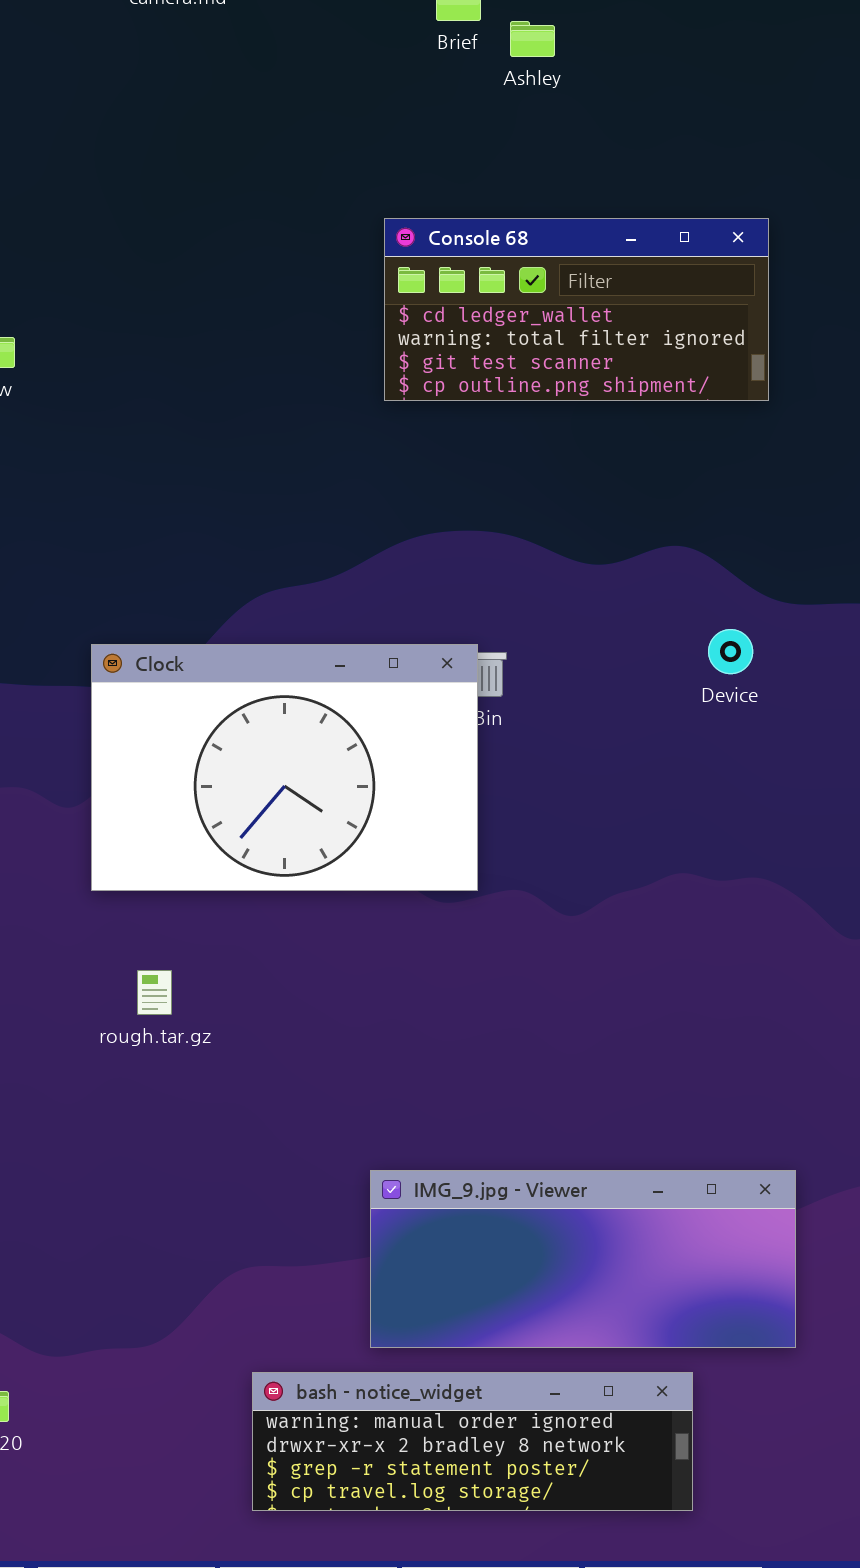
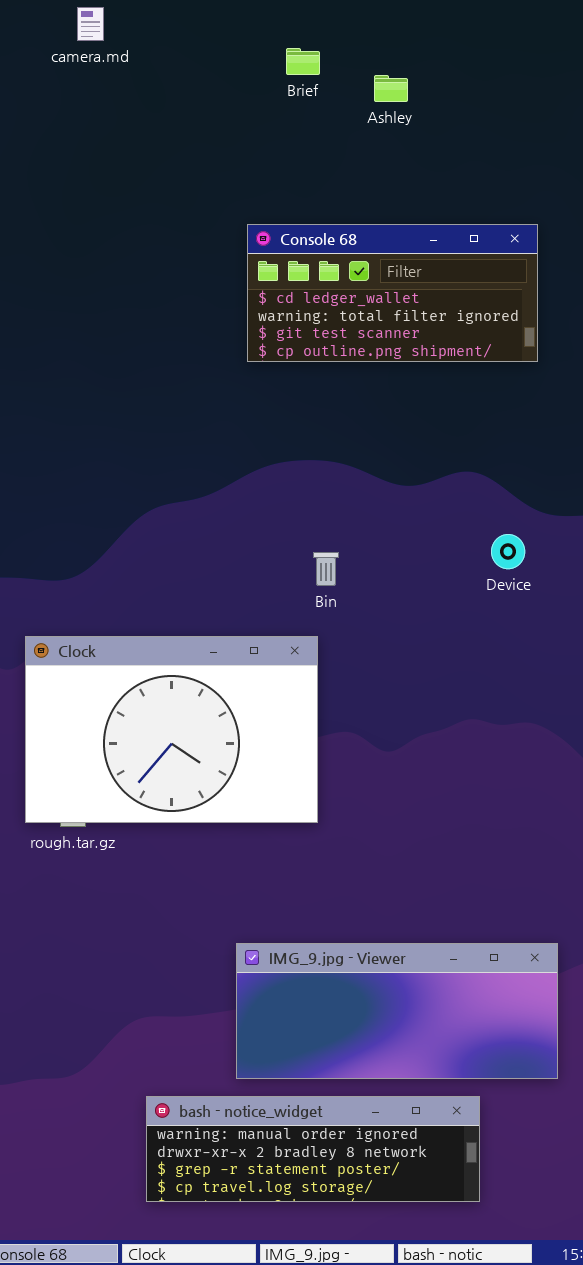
Ashley: [510,21,555,57] -> [374,75,408,102], moved
Clock: [91,644,478,891] -> [25,636,318,823], moved

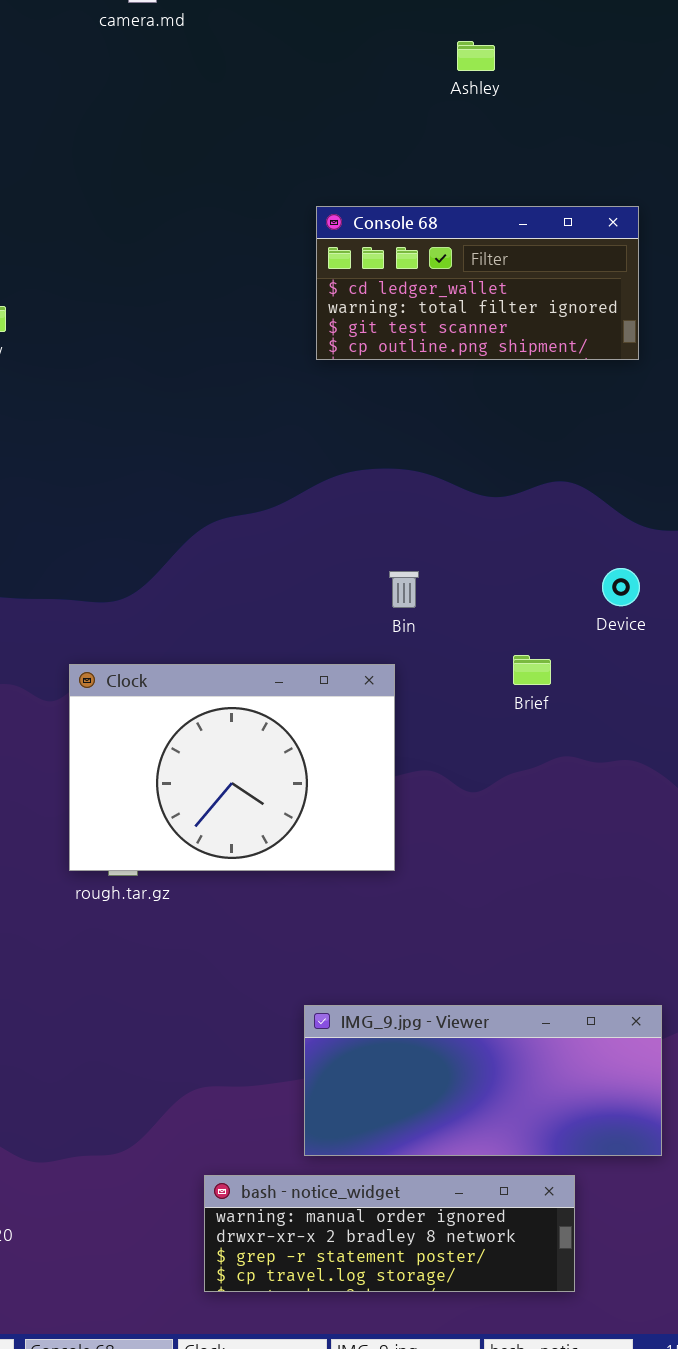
Brief: [286,48,320,75] -> [513,655,551,685], moved
Device: [491,534,525,569] -> [602,568,640,606], moved

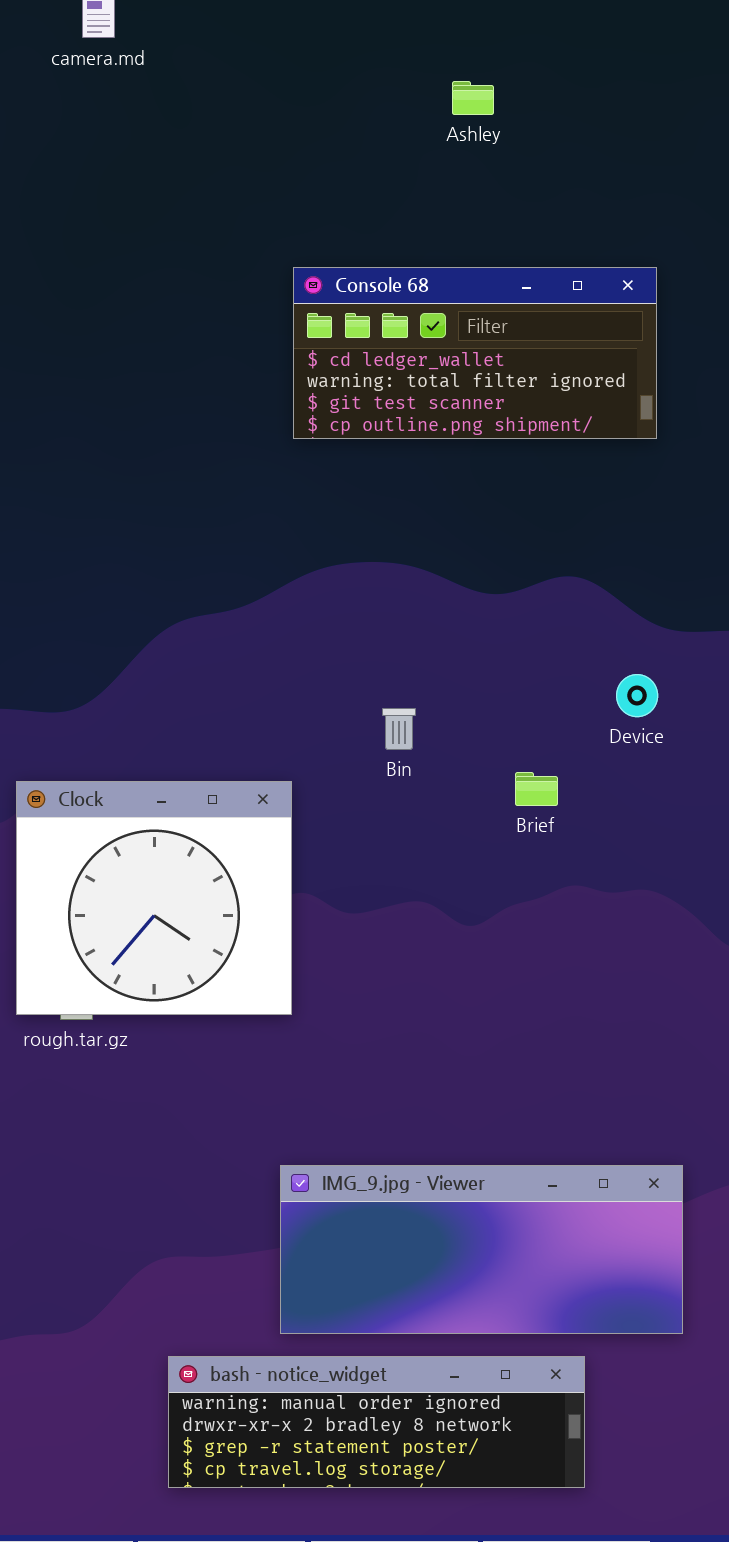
Bin: [389,571,419,608] -> [382,708,416,750], moved
Clock: [69,664,395,871] -> [16,781,292,1015], resized

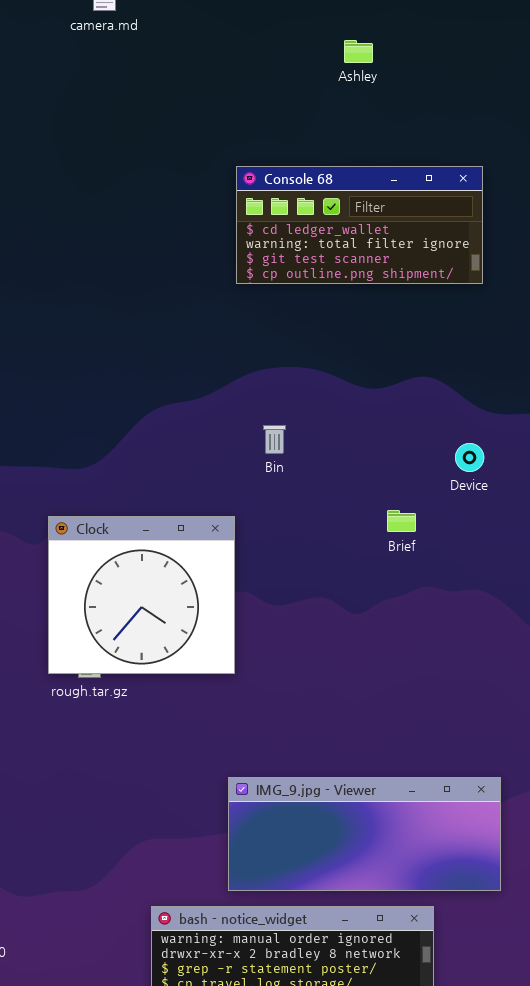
Bin: [382,708,416,750] -> [263,425,286,454], moved

